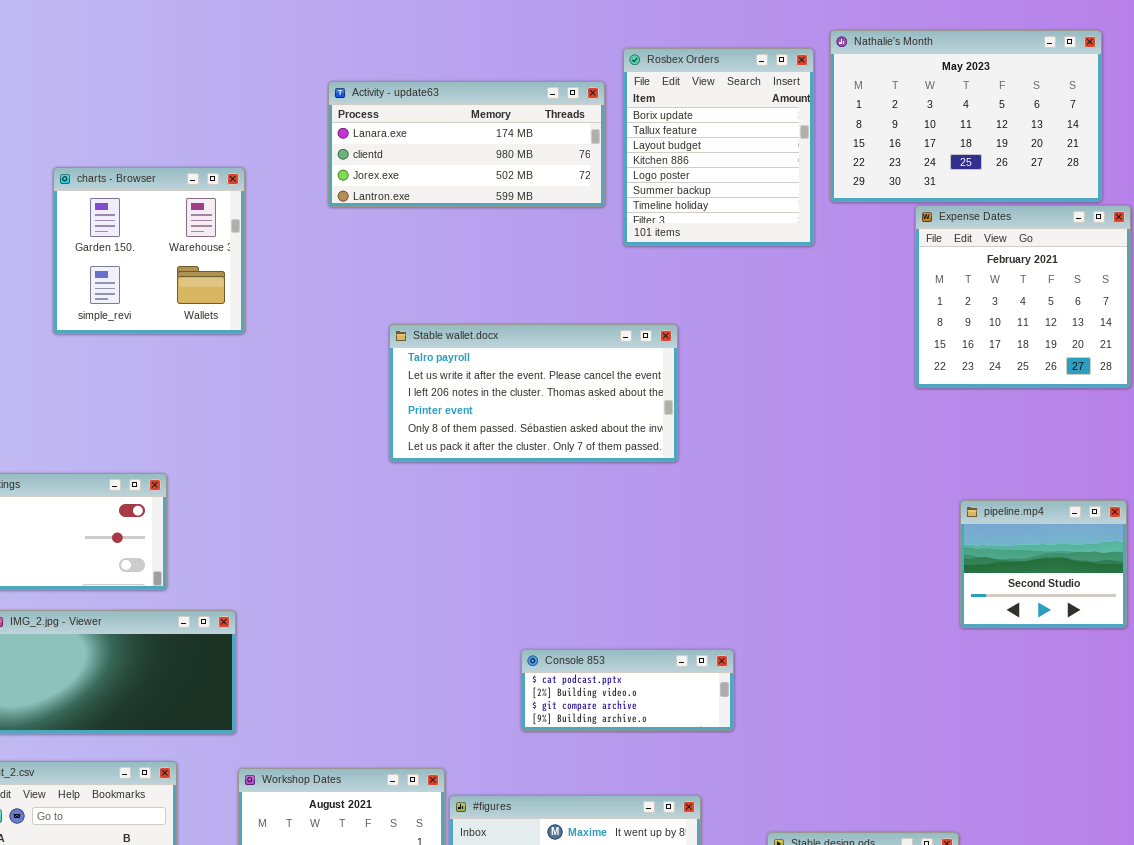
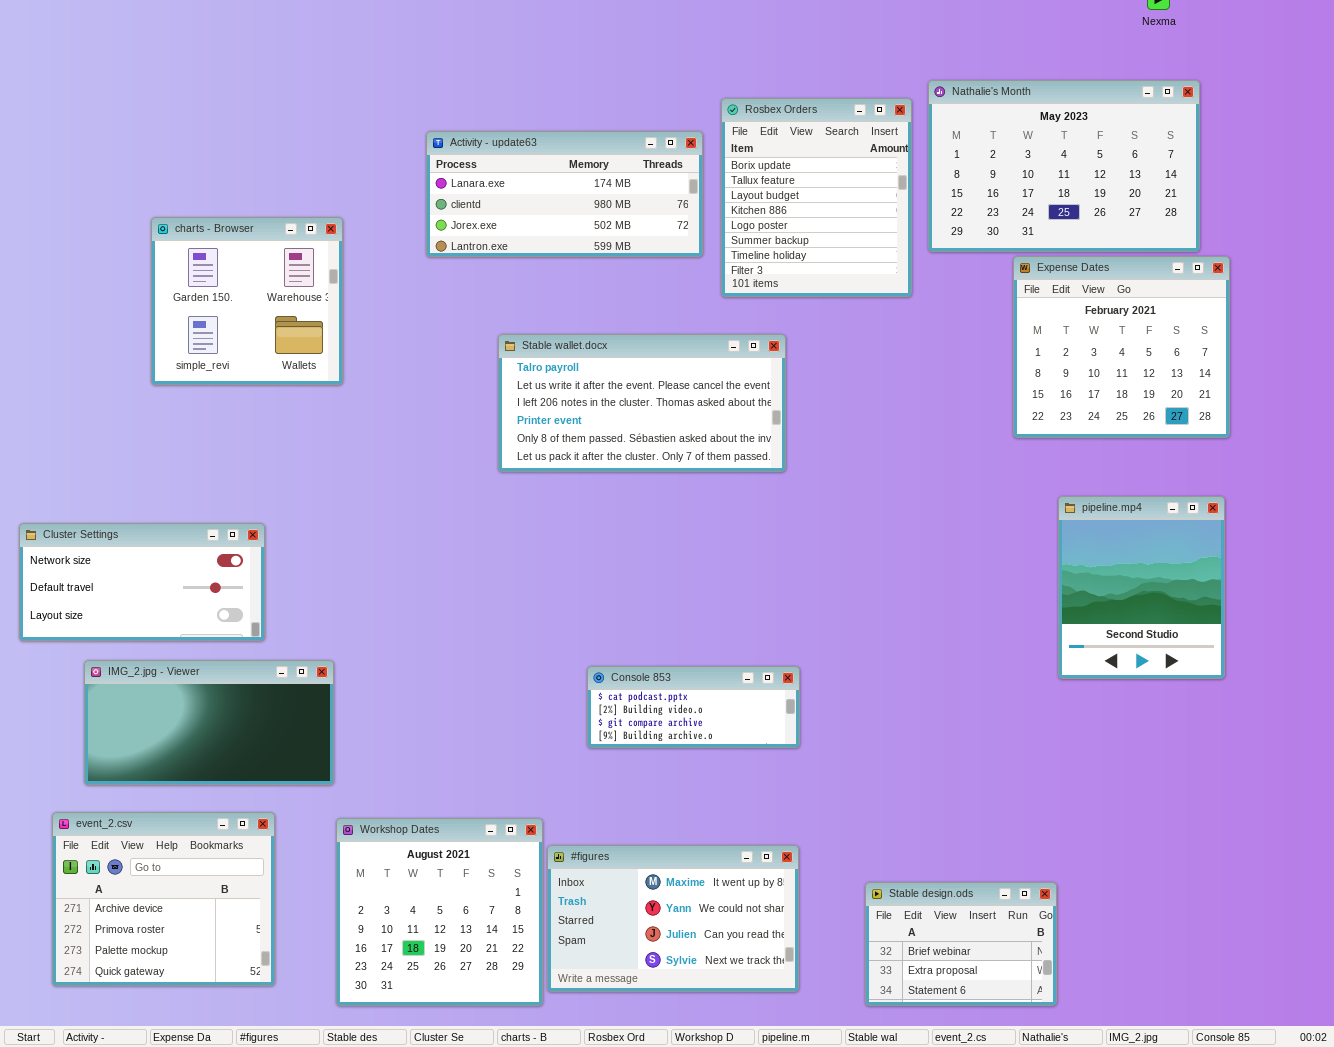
Stable wallet.docx: [389,324,678,462] -> [498,334,786,472], moved
pipeline.mp4: [960,500,1127,628] -> [1058,496,1225,679], resized
Console 853: [521,649,734,731] -> [587,666,800,748], moved

